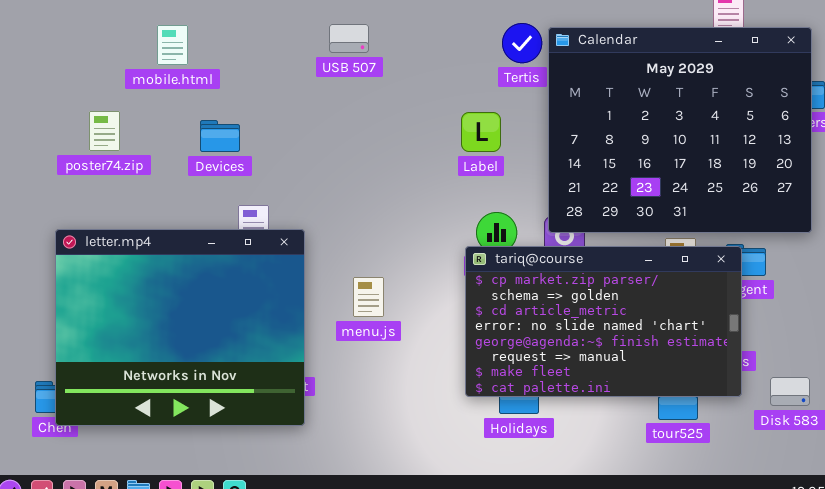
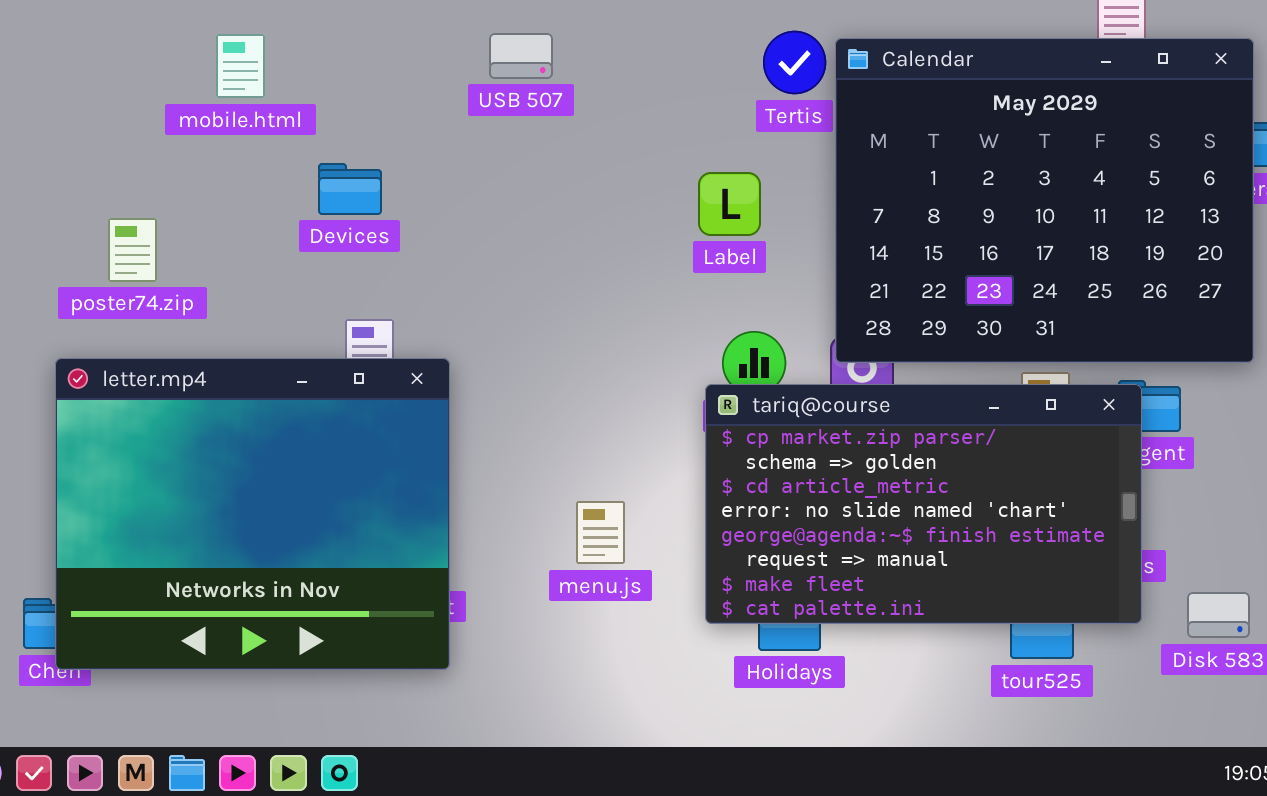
poster74.zip: [89,111,120,151] -> [108,218,157,282], moved
Devices: [200,120,240,152] -> [318,163,382,215], moved
menu.js: [353,277,384,317] -> [576,501,625,564], moved

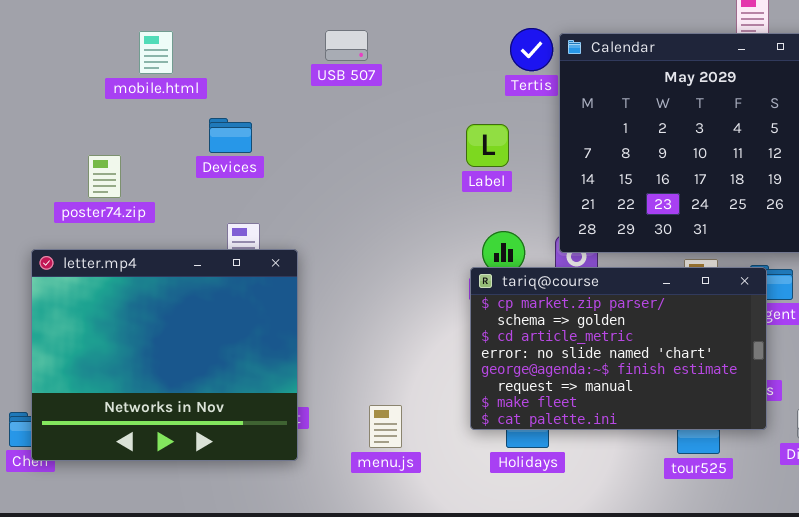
poster74.zip: [108,218,157,282] -> [88,155,121,198], moved
menu.js: [576,501,625,564] -> [369,405,402,448], moved

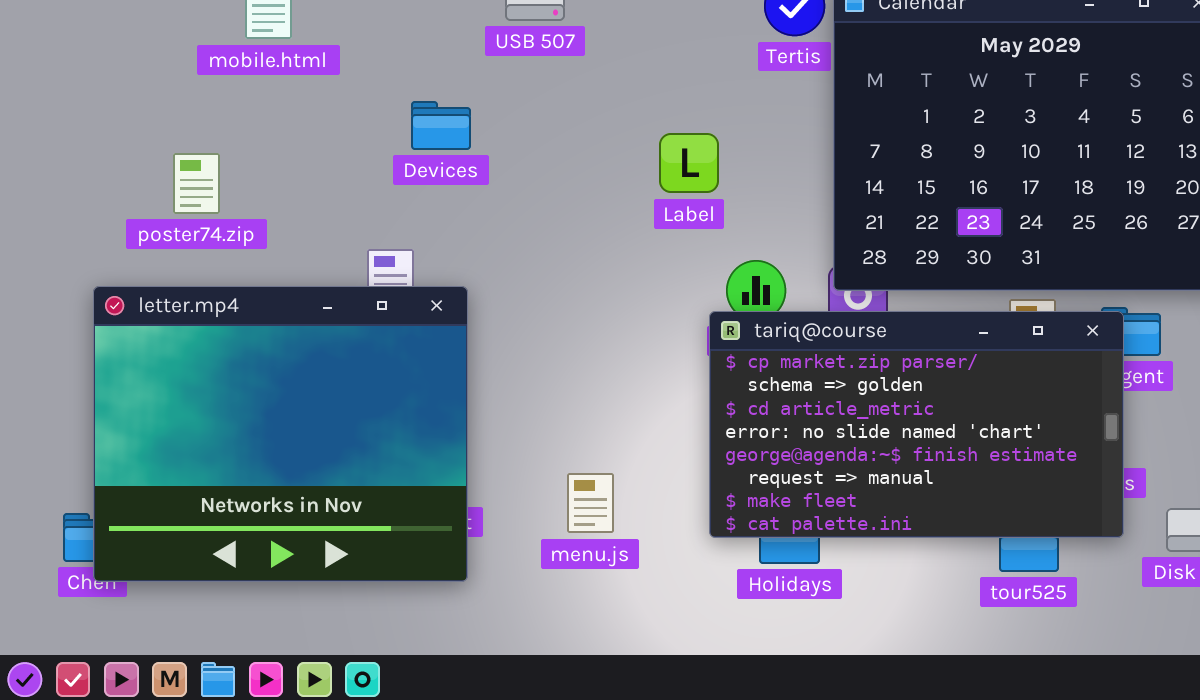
Devices: [209,118,252,153] -> [411,101,471,150], moved
Label: [466,124,509,167] -> [659,133,719,193], moved
menu.js: [369,405,402,448] -> [567,473,614,533], moved

